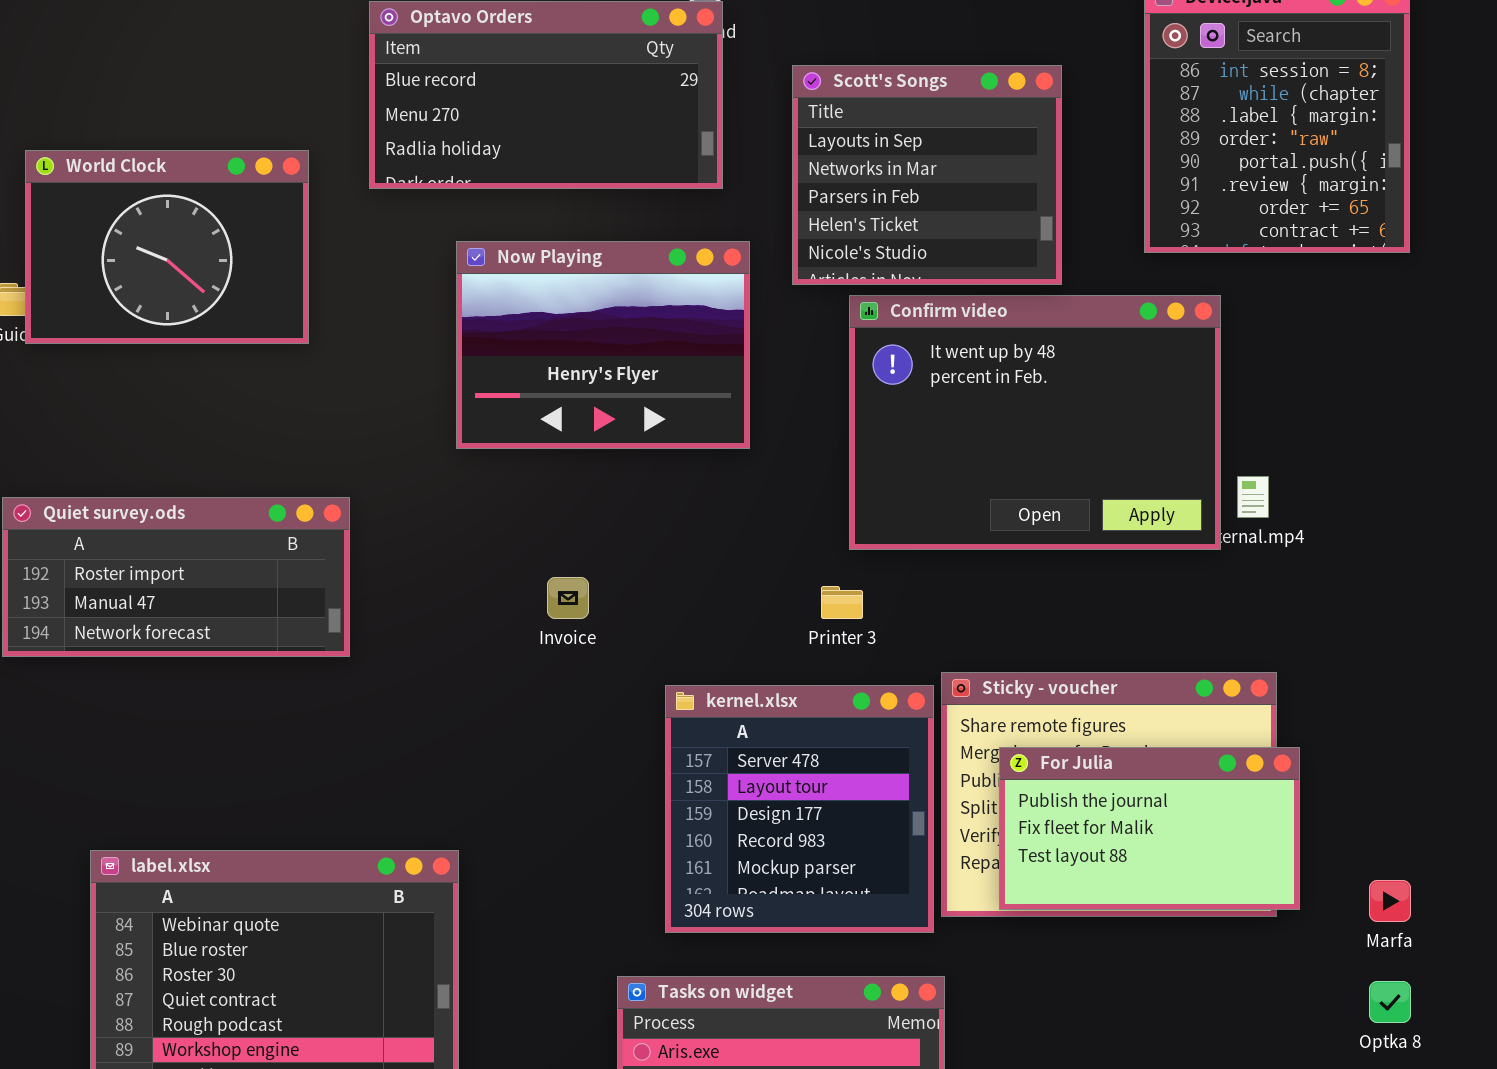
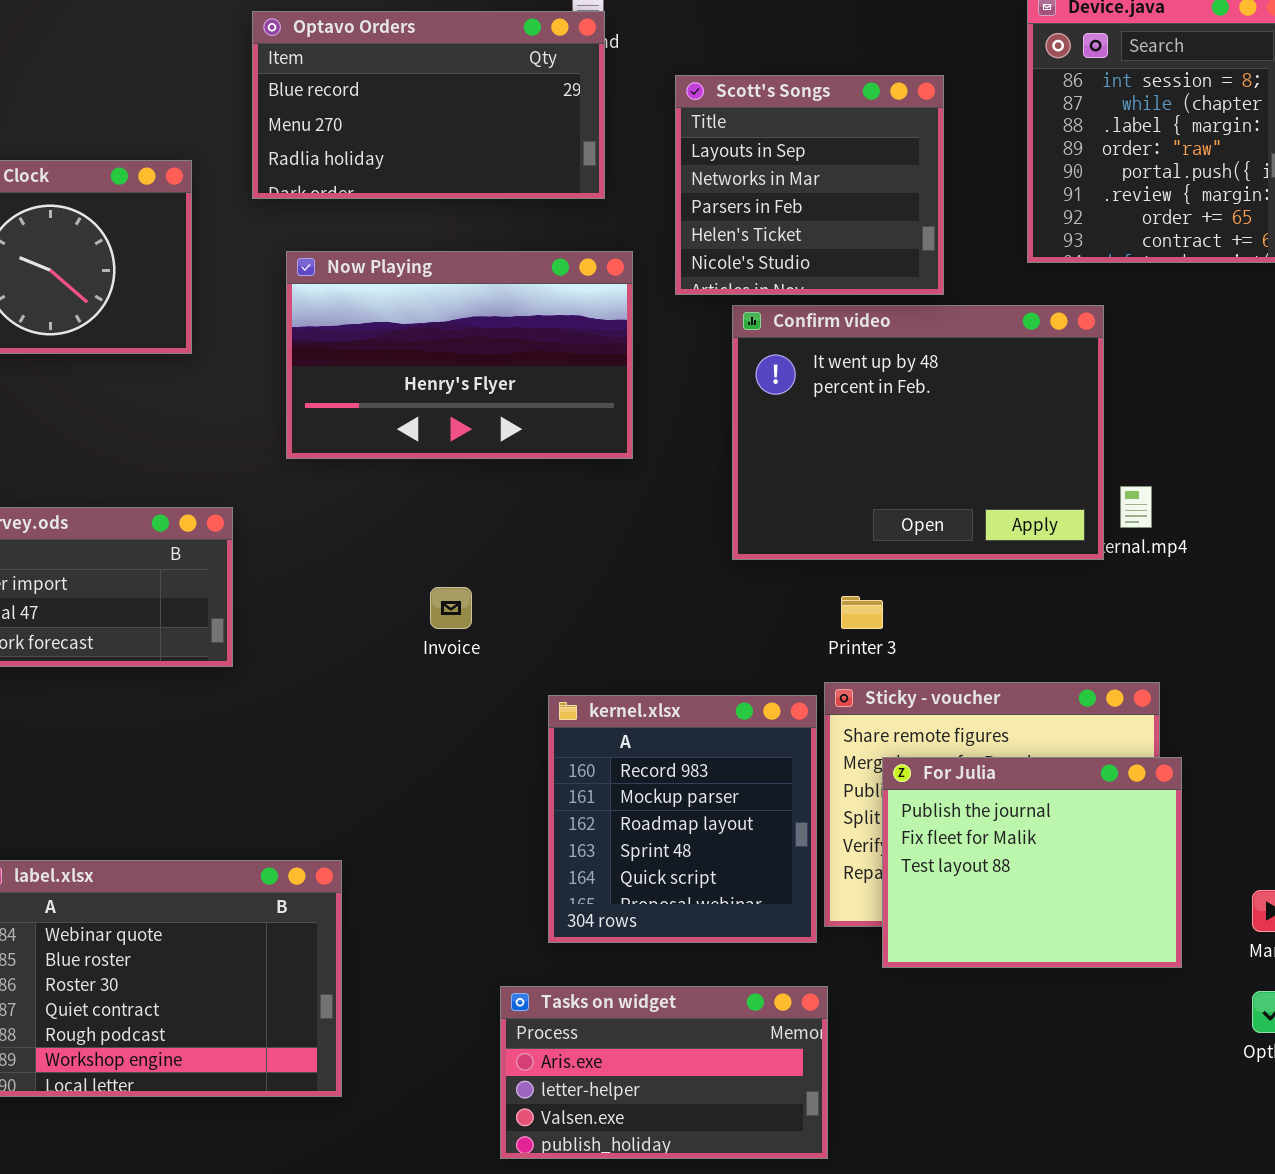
Now Playing: [456,241,750,449] -> [286,251,633,459], resized
Printer 3: [821,586,863,619] -> [841,596,883,629], moved
kernel.xlsx: [665,685,934,933] -> [548,695,817,943], scrolled down 3 rows
For Julia: [999,747,1300,910] -> [882,757,1182,968], resized

